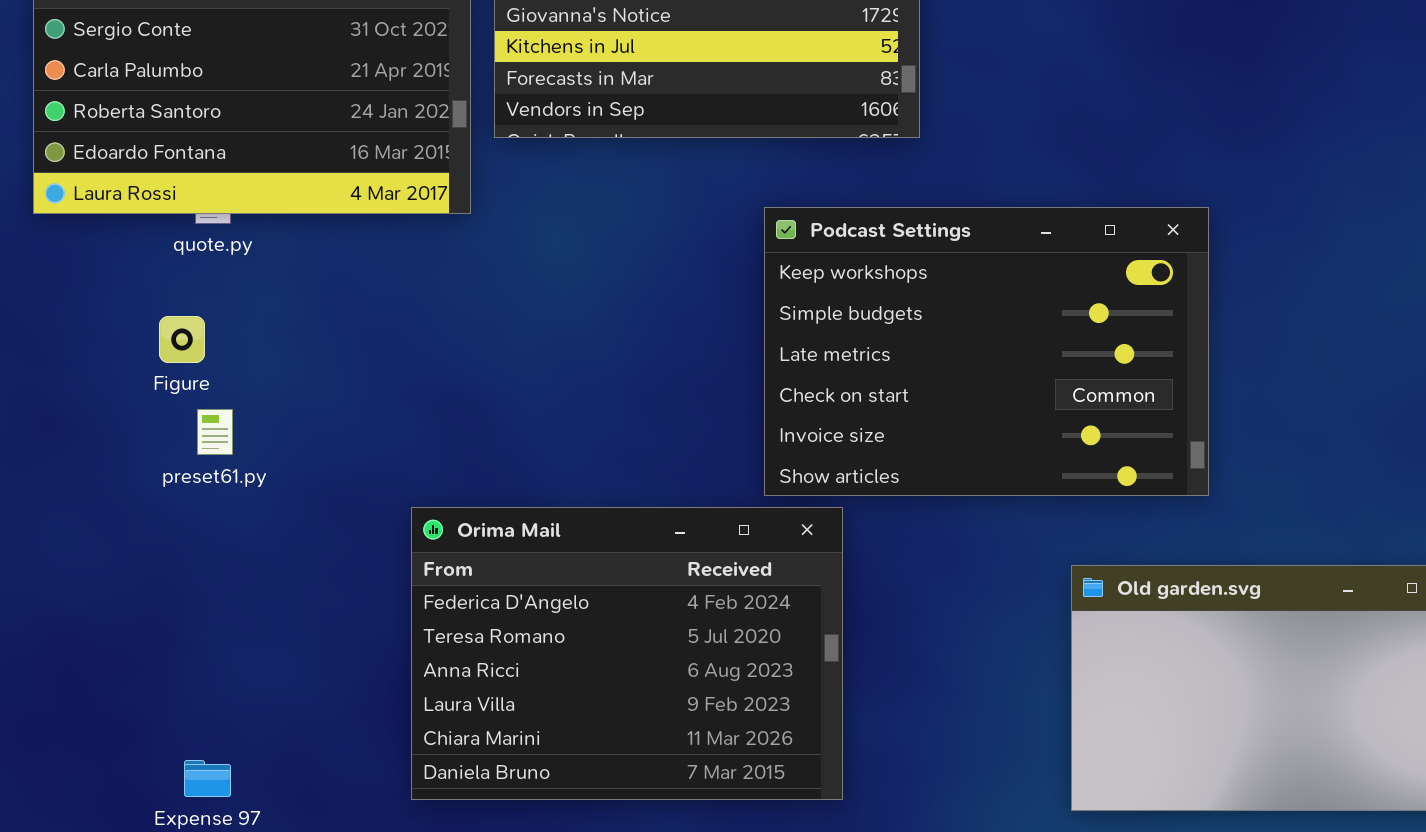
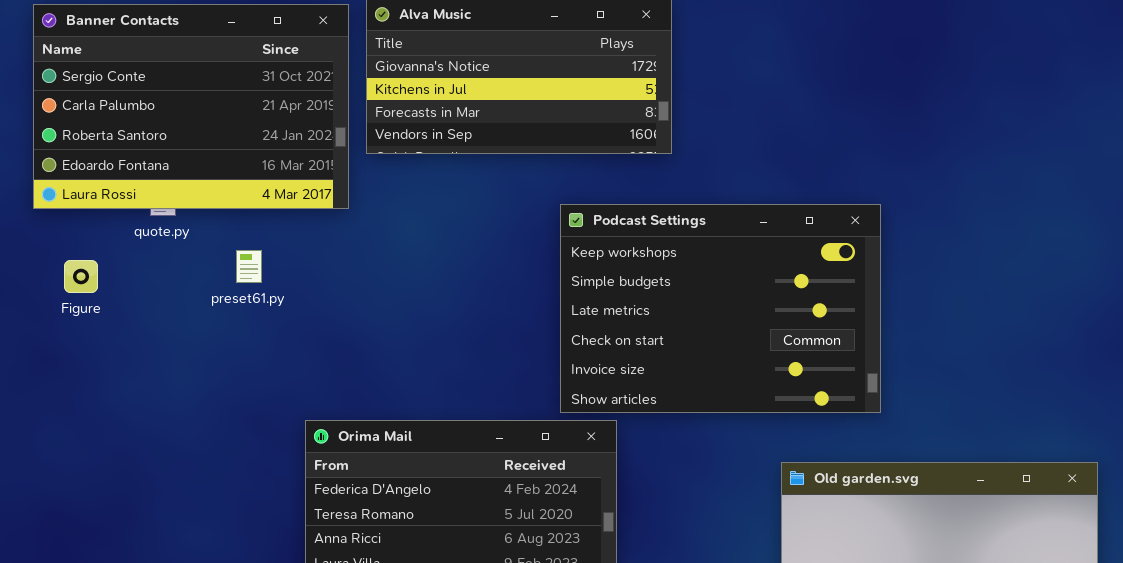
Figure: [159,316,205,363] -> [64,260,98,293], moved
preset61.py: [197,409,233,455] -> [236,250,262,283], moved

